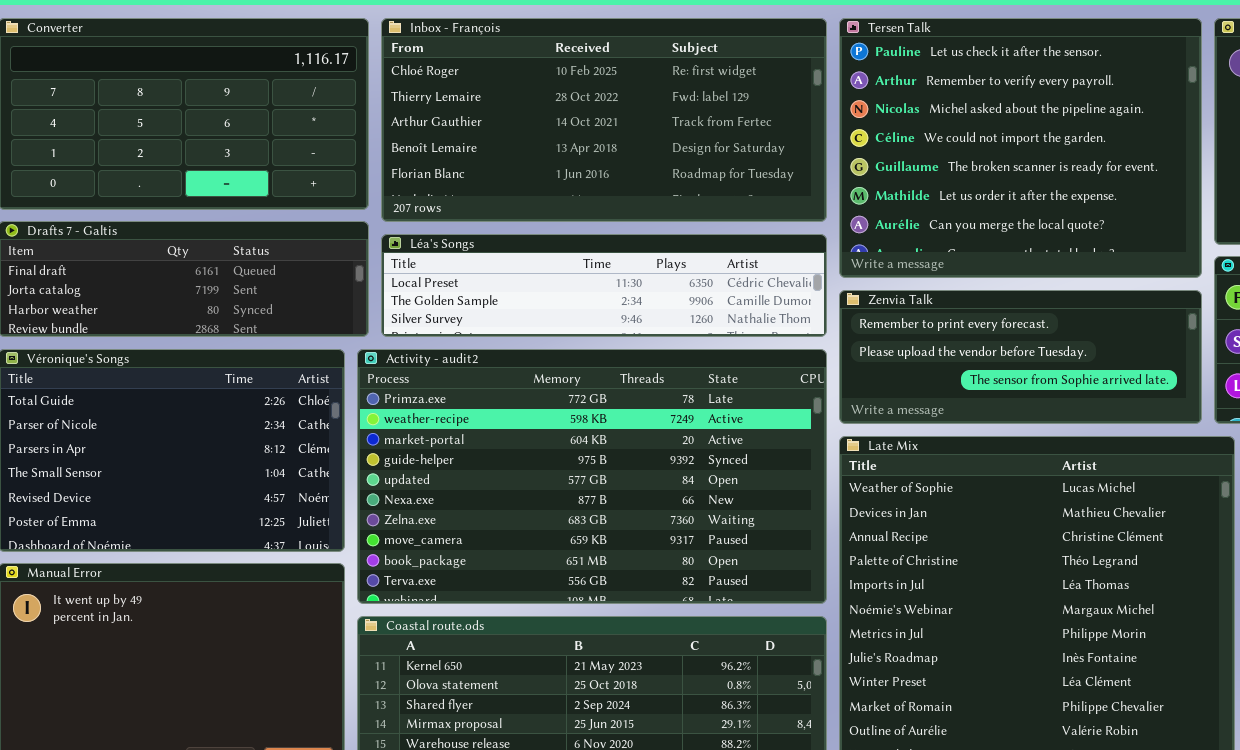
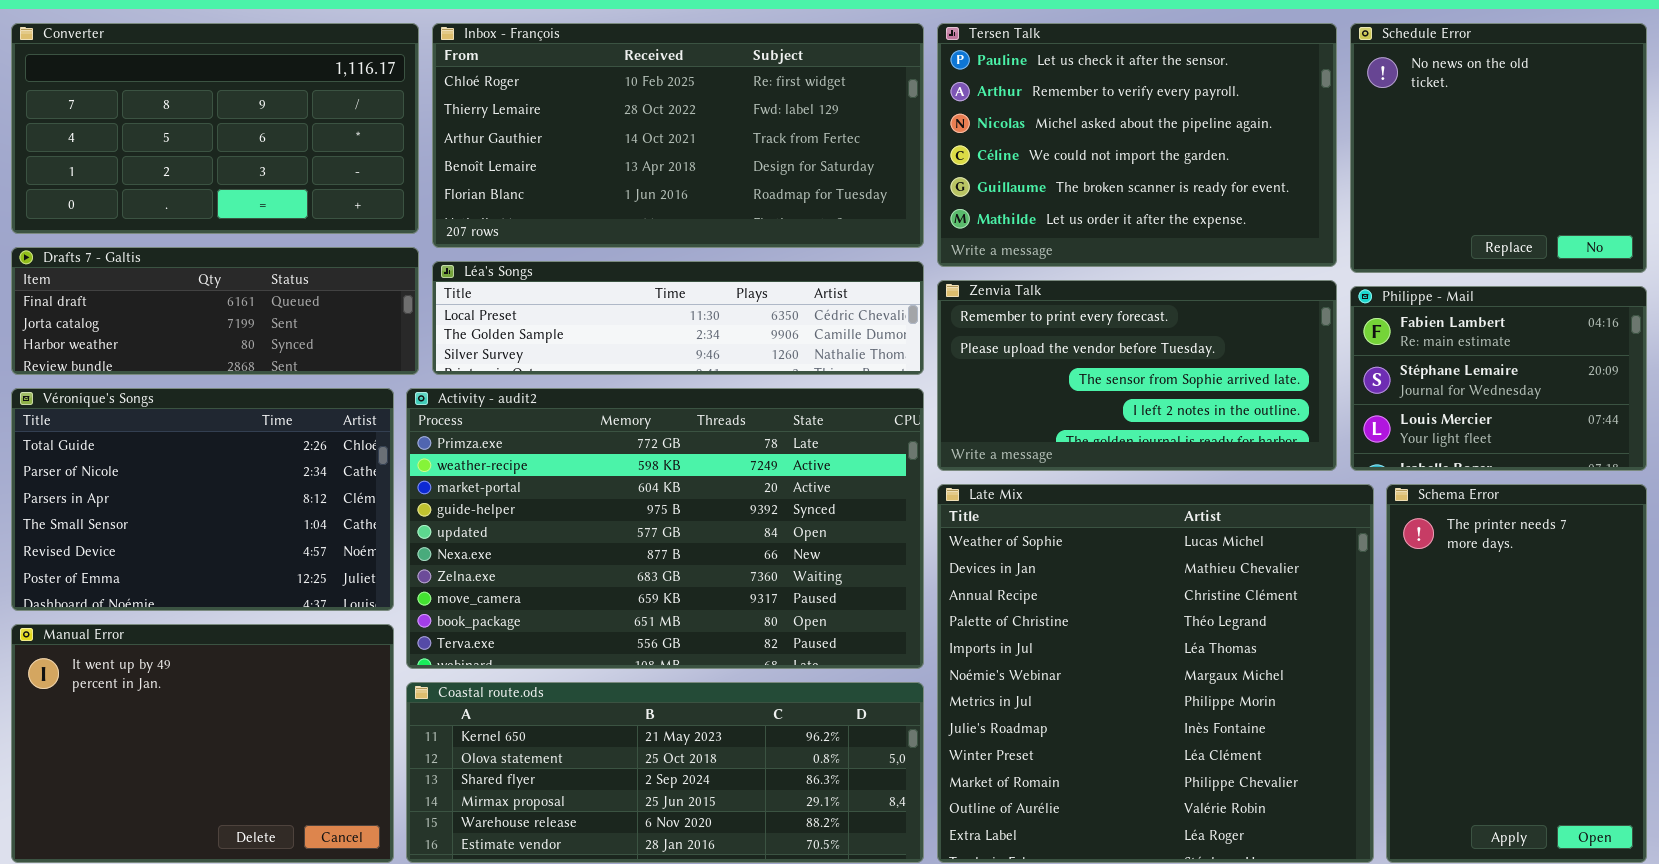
Tersen Talk: [839,18,1202,278] -> [937,23,1337,267], resized
Zenvia Talk: [839,290,1202,424] -> [937,280,1337,471], resized

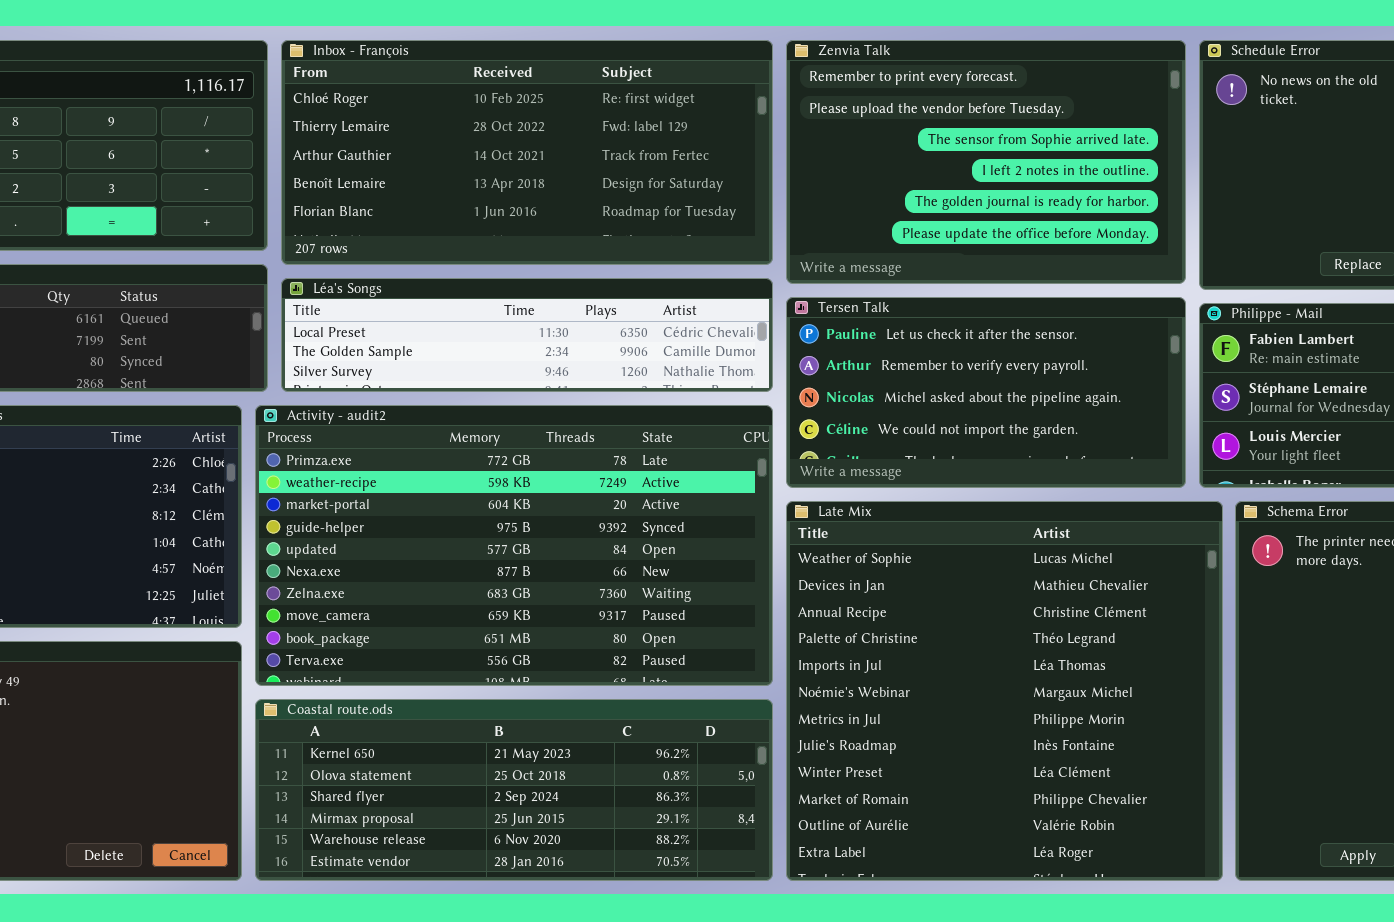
Tersen Talk: [937,23,1337,267] -> [786,297,1186,488], moved, resized
Zenvia Talk: [937,280,1337,471] -> [786,40,1186,284], moved, resized

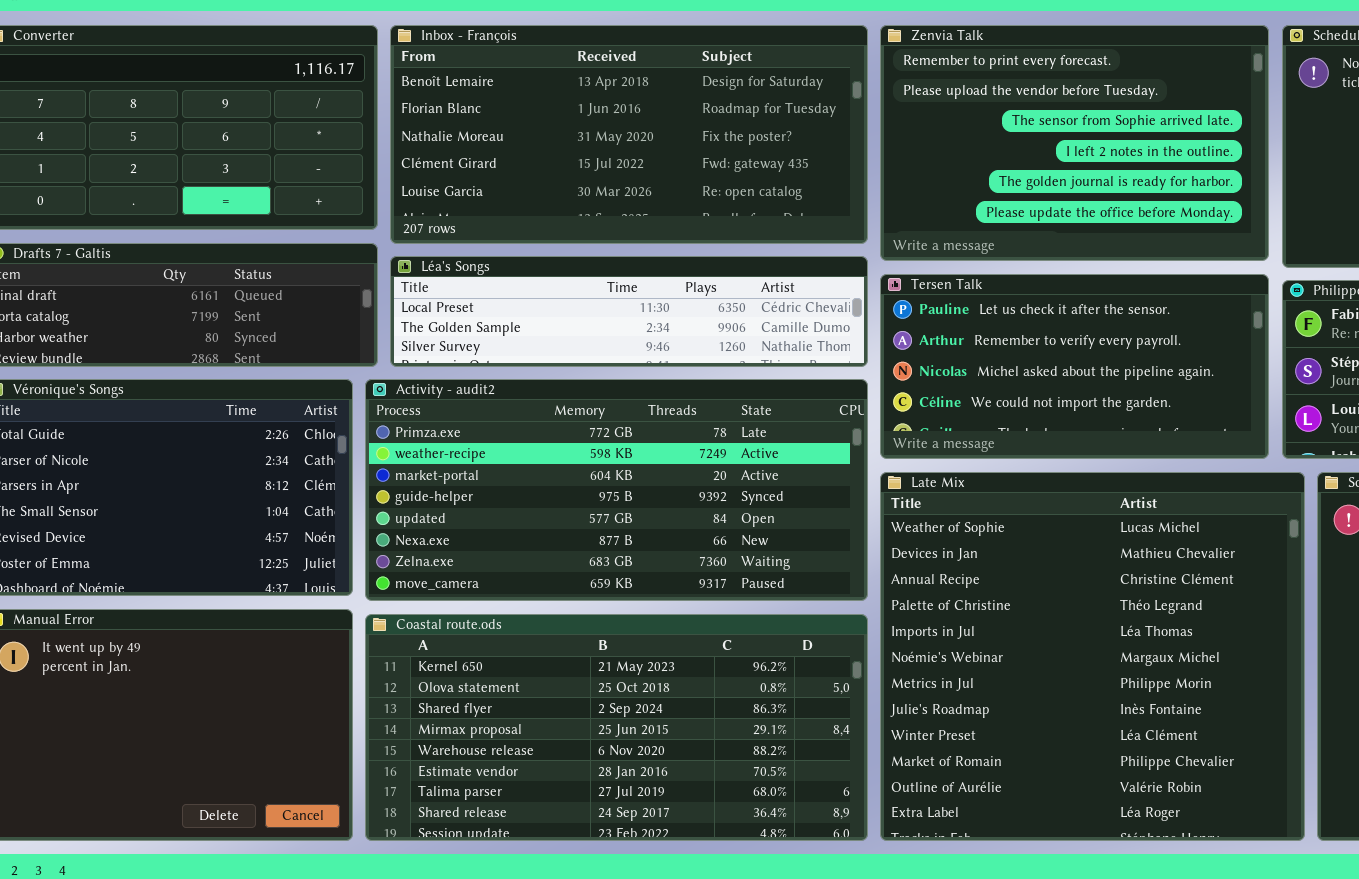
Inbox - François: [281,40,773,265] -> [390,25,868,244], scrolled down 3 rows
Activity - audit2: [255,405,773,686] -> [365,379,868,601], resized
Coastal route.ods: [255,699,773,881] -> [365,614,868,841], resized

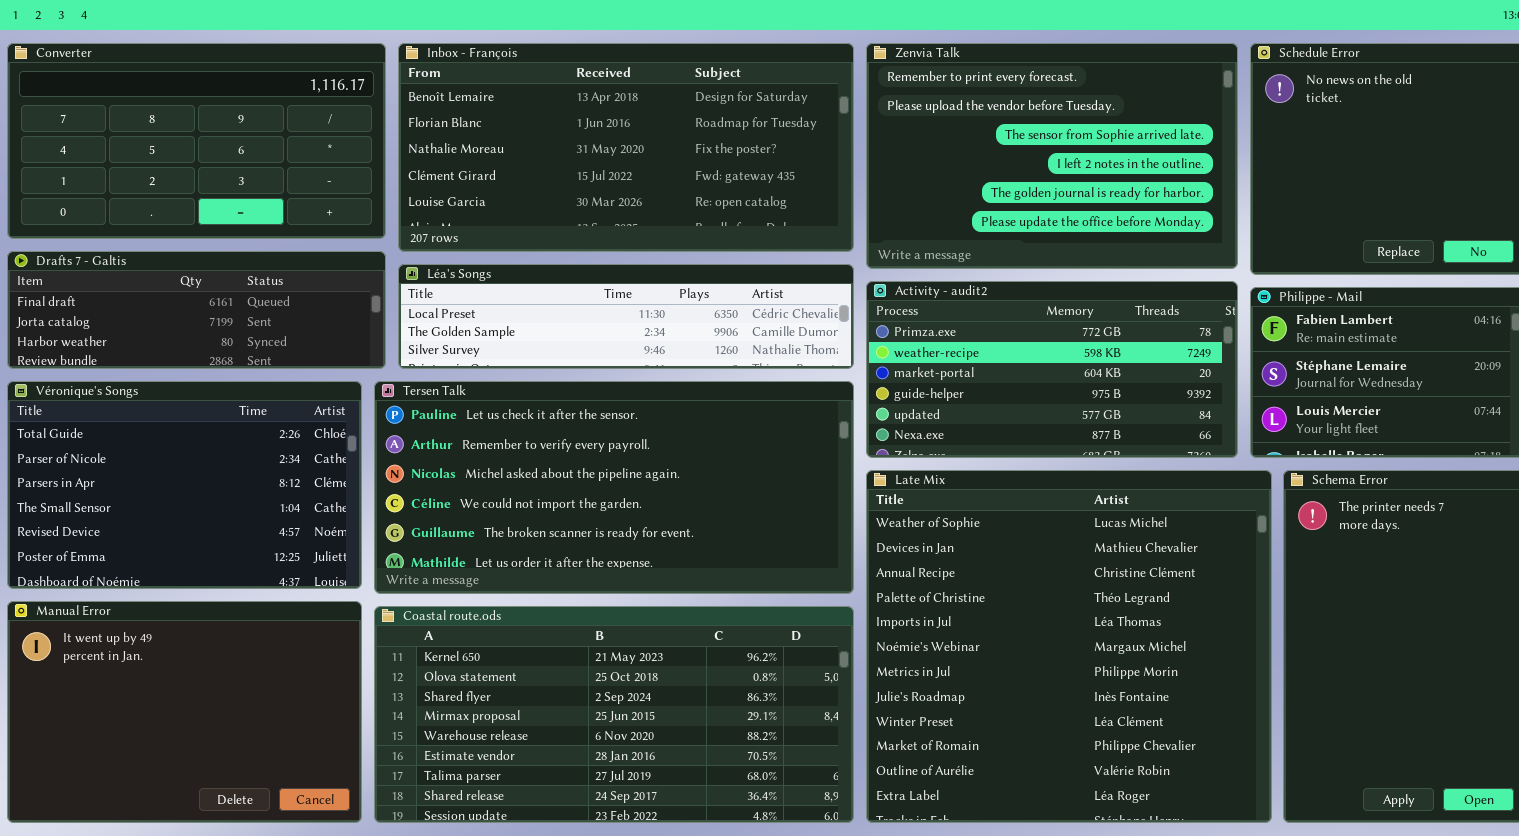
Tersen Talk: [880,274,1269,459] -> [374,381,854,594], moved, resized
Activity - audit2: [365,379,868,601] -> [866,281,1238,458], moved, resized

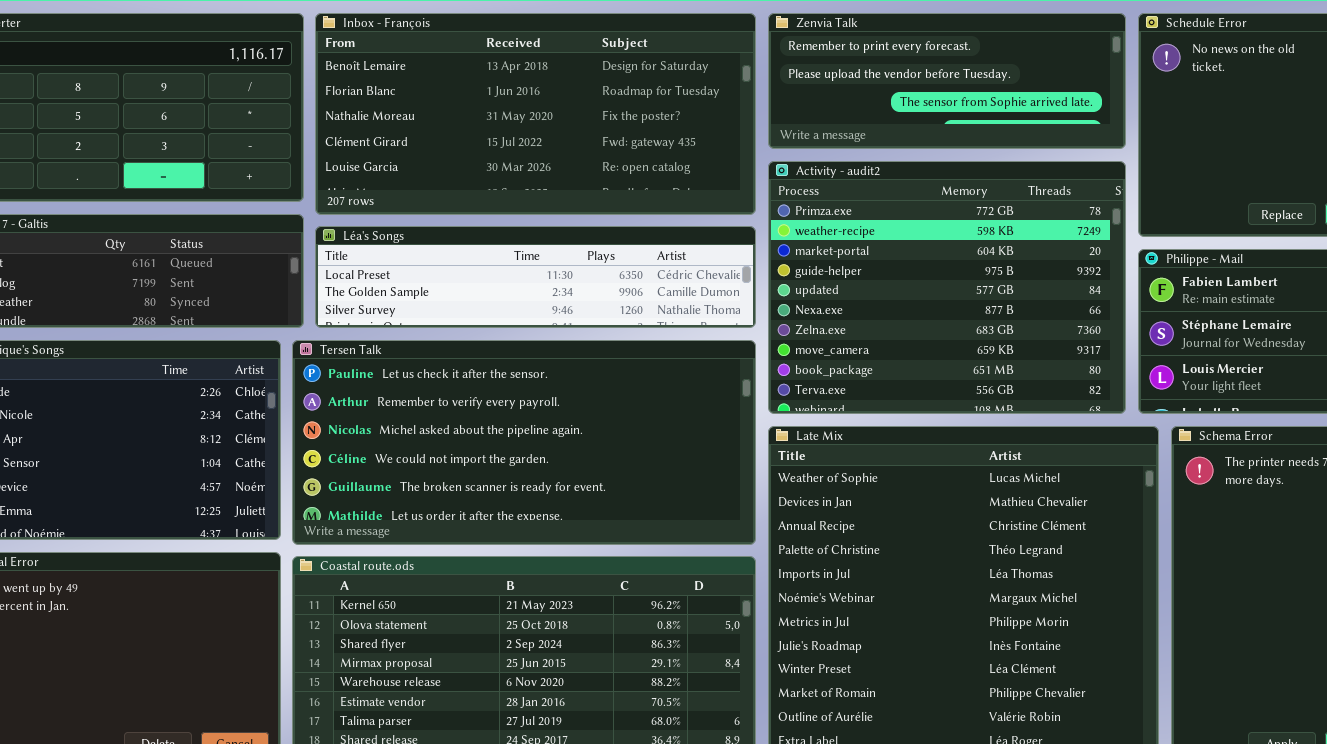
Zenvia Talk: [866,43,1238,269] -> [768,13,1126,149], resized
Activity - audit2: [866,281,1238,458] -> [768,161,1126,414], resized

